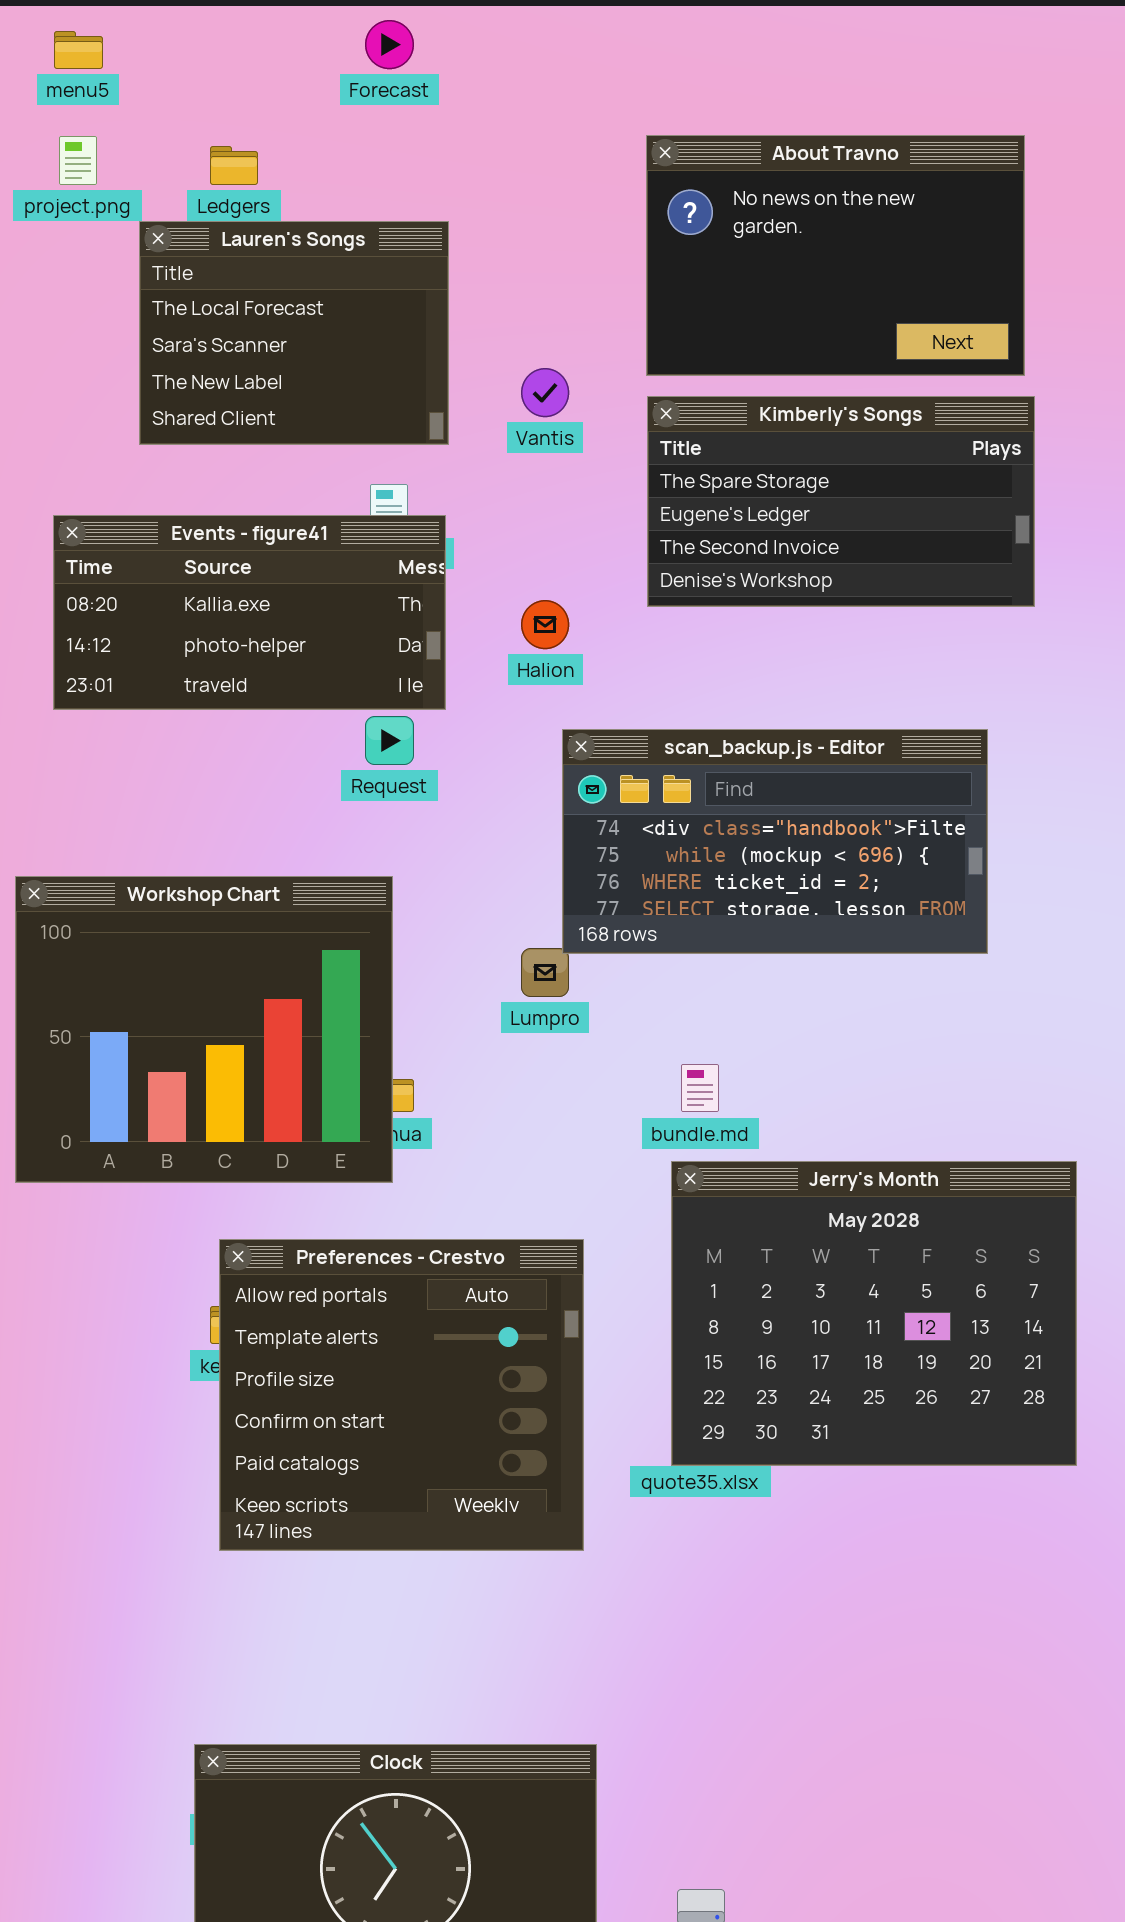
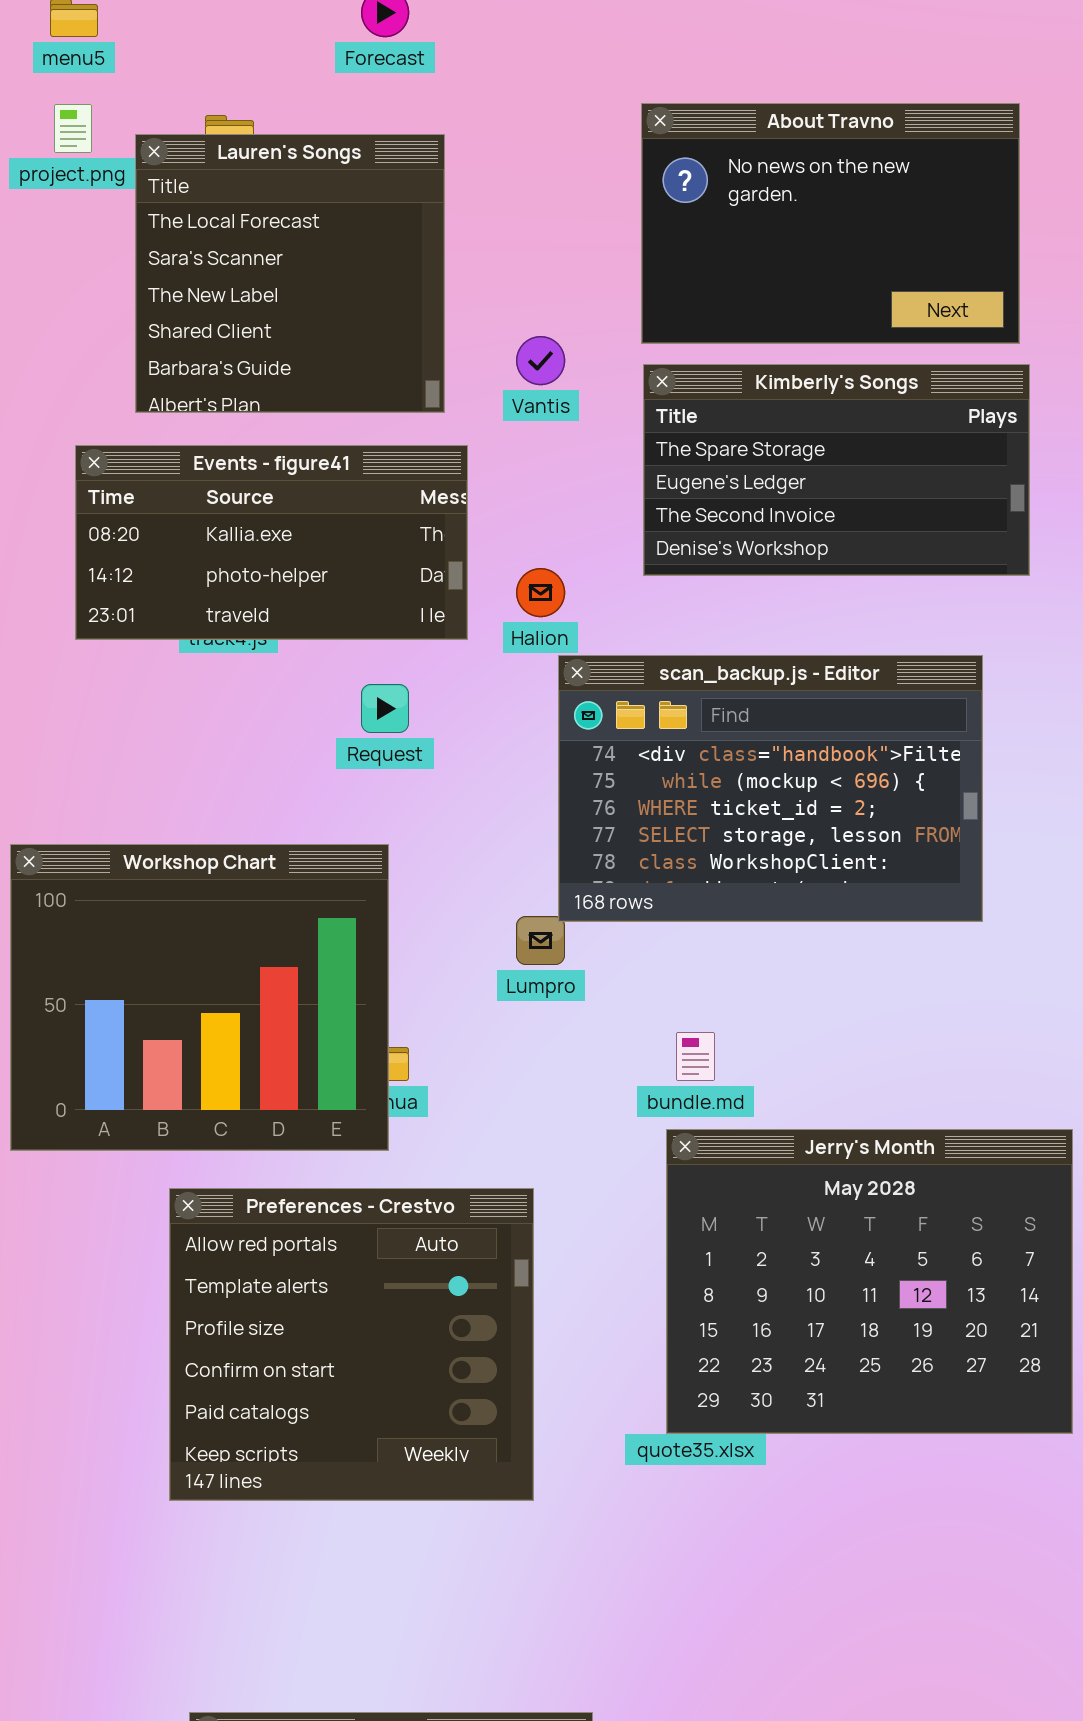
Lauren's Songs: [139,221,449,445] -> [135,134,445,413], resized
Events - figure41: [53,515,446,710] -> [75,445,468,640], moved
scan_backup.js - Editor: [562,729,988,954] -> [558,655,983,922], resized
Preferences - Crestvo: [219,1239,584,1551] -> [169,1188,534,1501], moved

